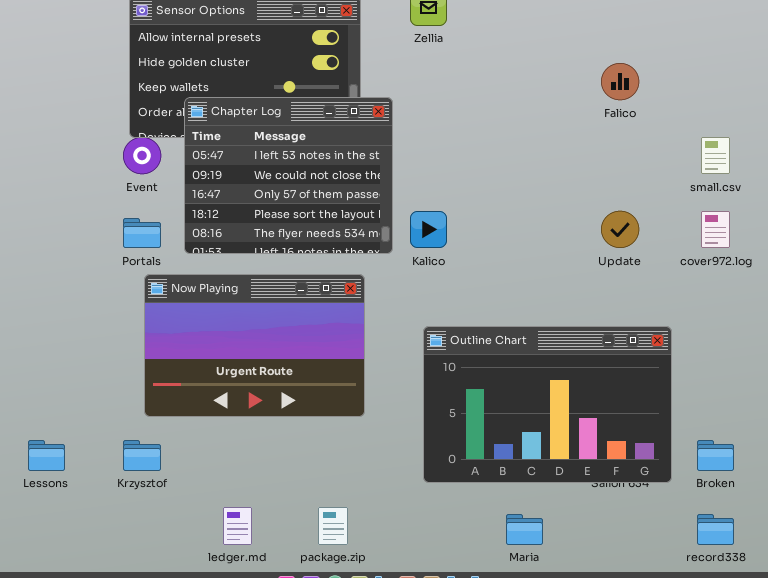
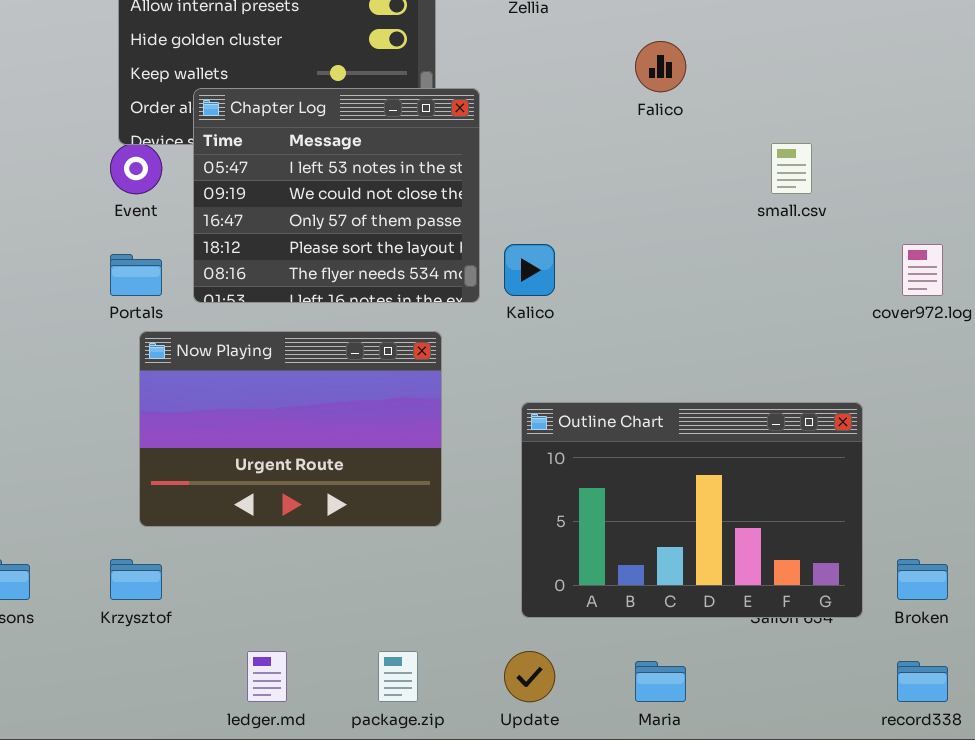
Falico: [601,63,639,100] -> [635,41,686,92], moved
small.csv: [701,137,730,174] -> [771,143,812,194], moved
Update: [601,211,639,248] -> [504,651,555,702], moved

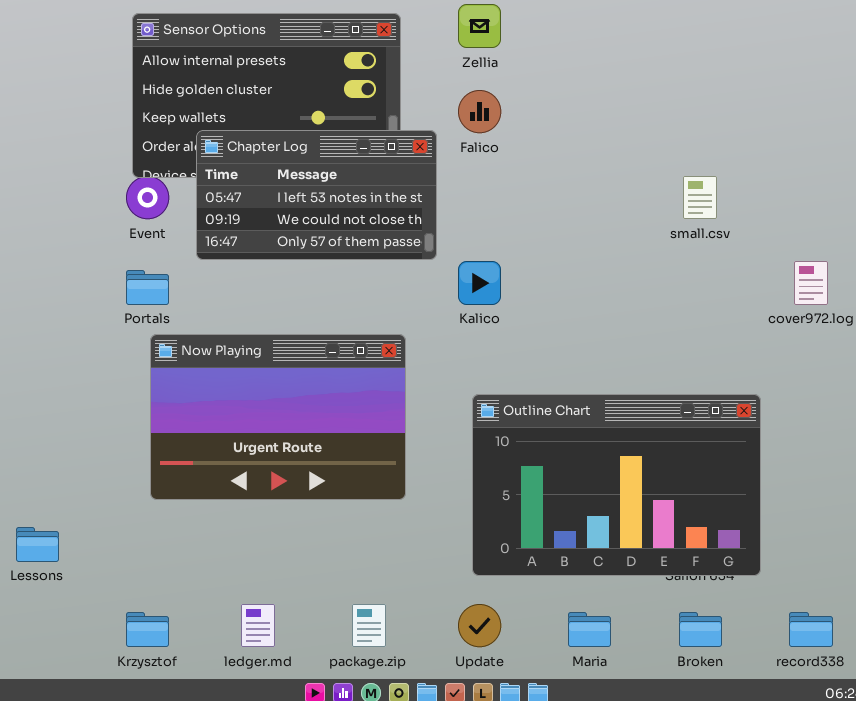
Falico: [635,41,686,92] -> [458,90,501,133], moved
Chapter Log: [193,88,480,303] -> [196,130,437,260], resized
Krzysztof: [110,559,162,600] -> [126,612,169,647], moved
Broken: [897,559,948,600] -> [679,612,722,647], moved

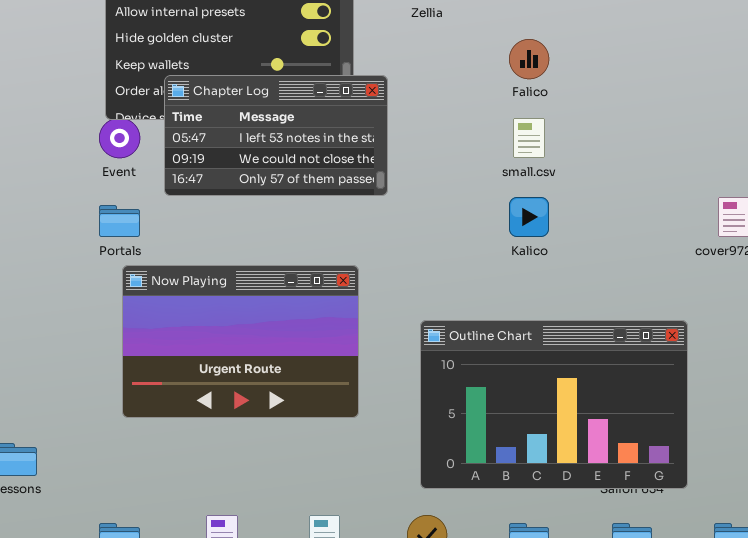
Falico: [458,90,501,133] -> [509,39,549,79], moved
small.csv: [683,176,717,219] -> [513,118,545,158], moved
Kalico: [458,261,501,305] -> [509,197,549,237], moved

